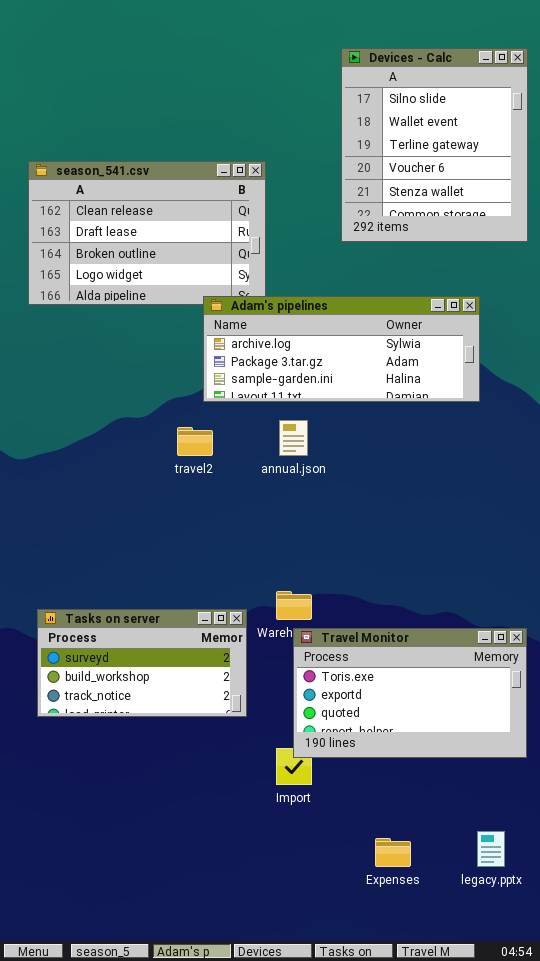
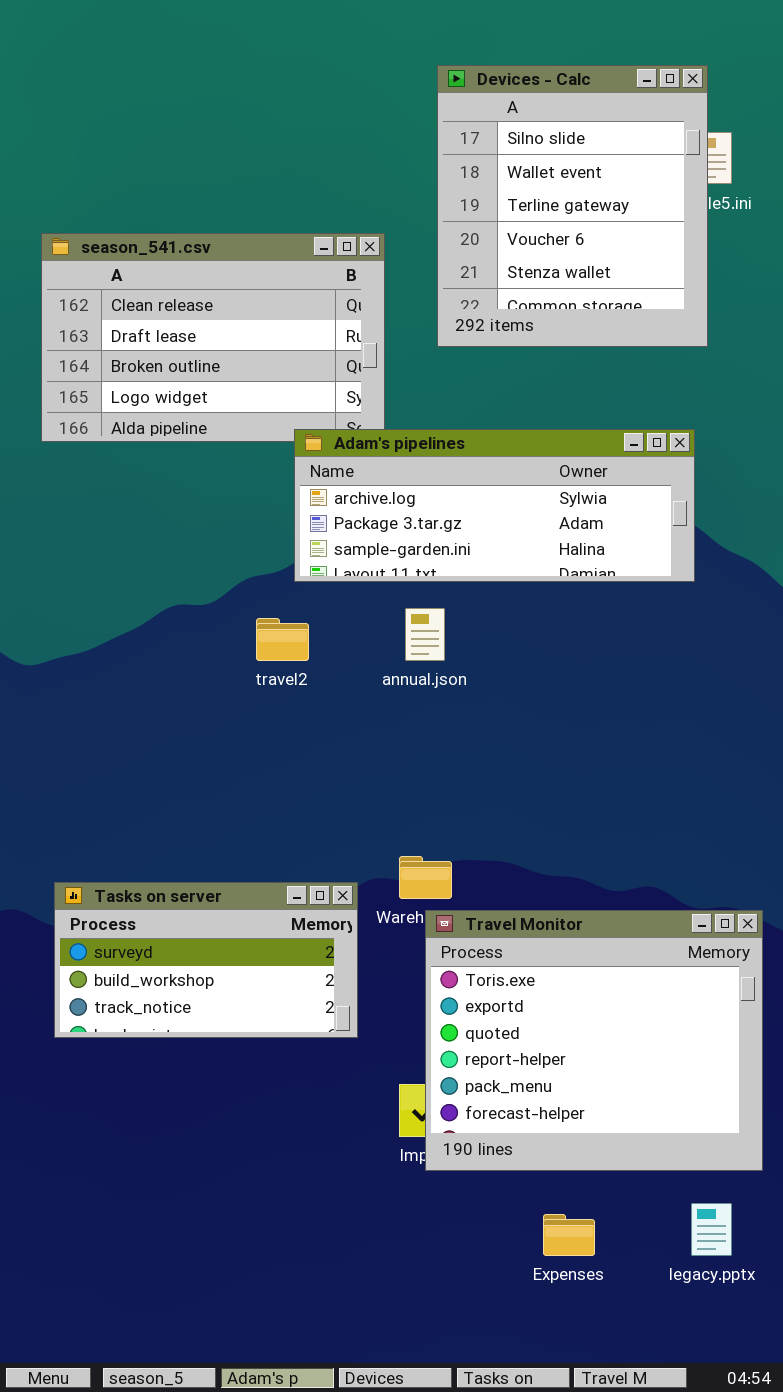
Devices - Calc: [341,48,528,242] -> [437,65,708,347], moved
Travel Monitor: [293,628,527,758] -> [425,910,763,1171], resized

